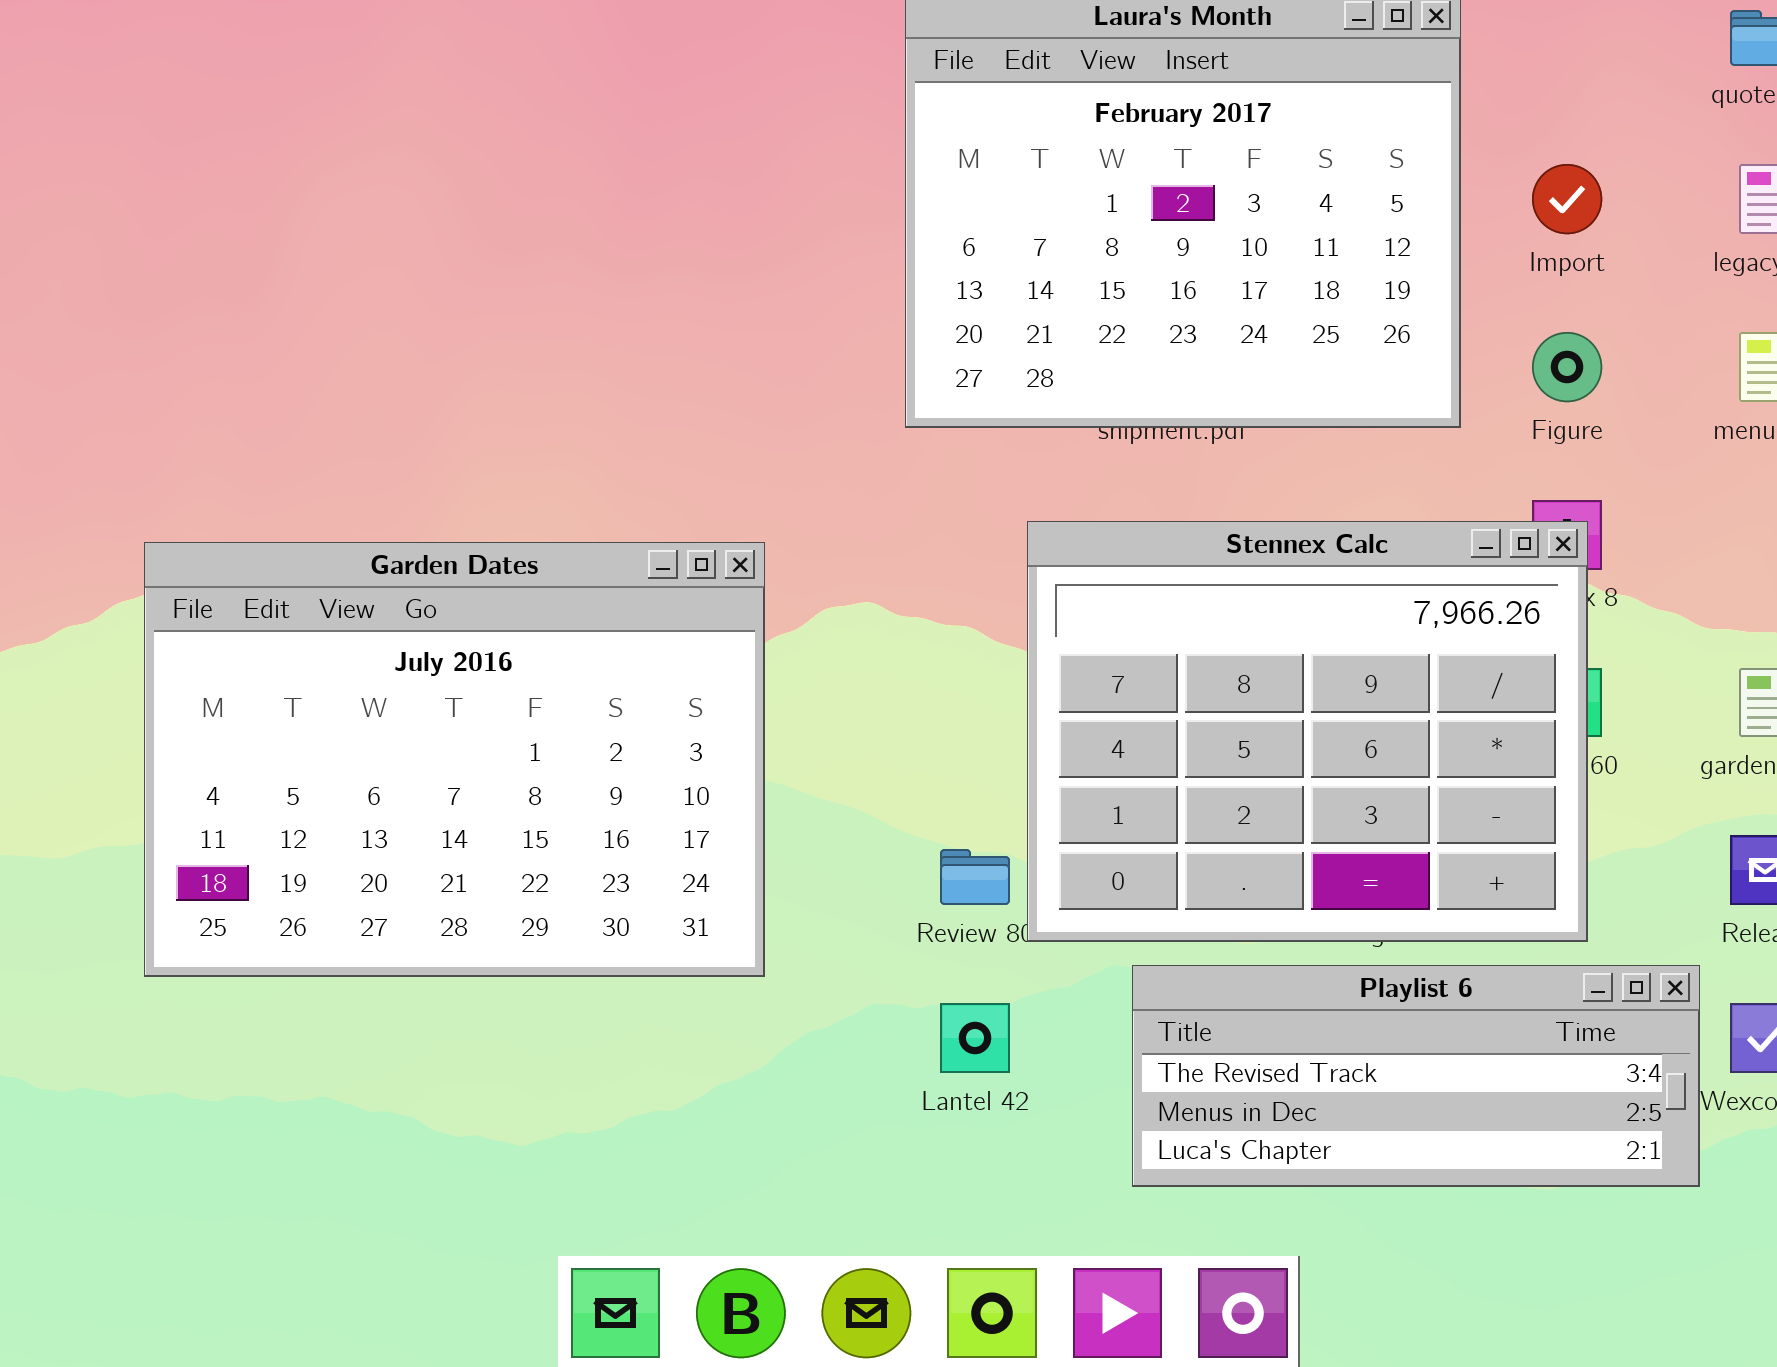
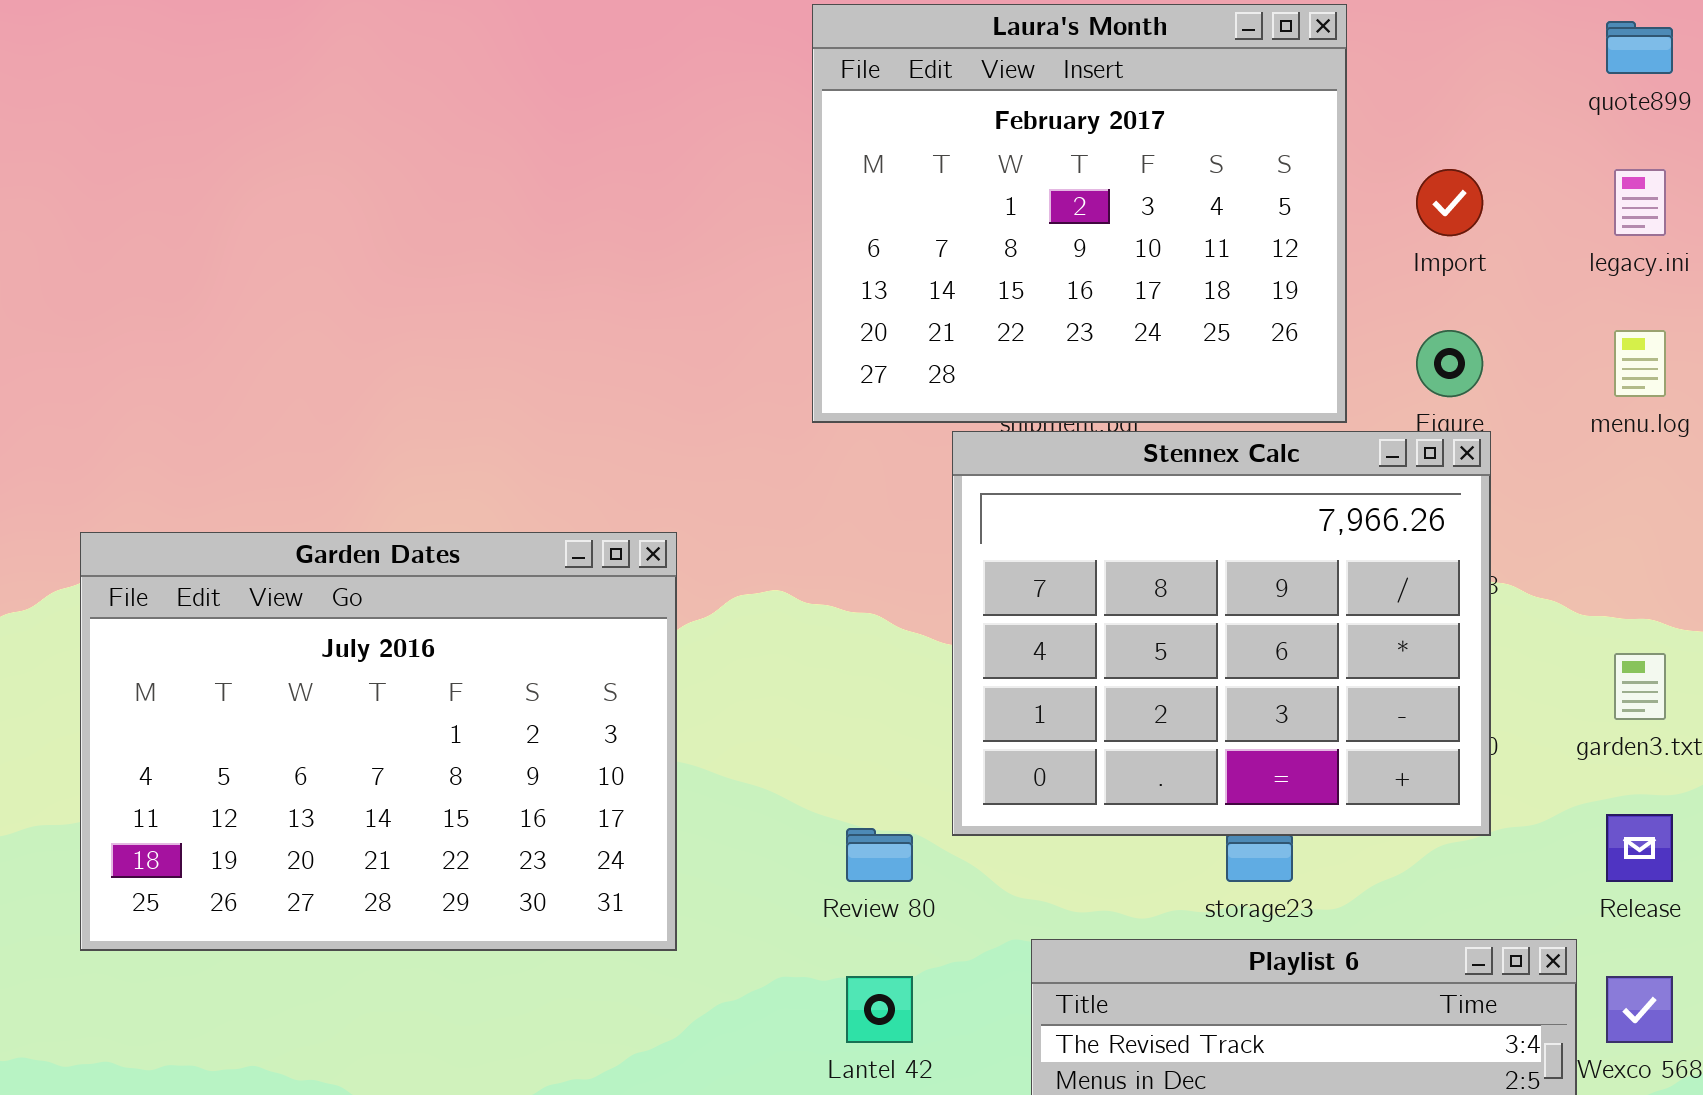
Stennex Calc: [1027,521,1588,942] -> [952,431,1491,836], moved

